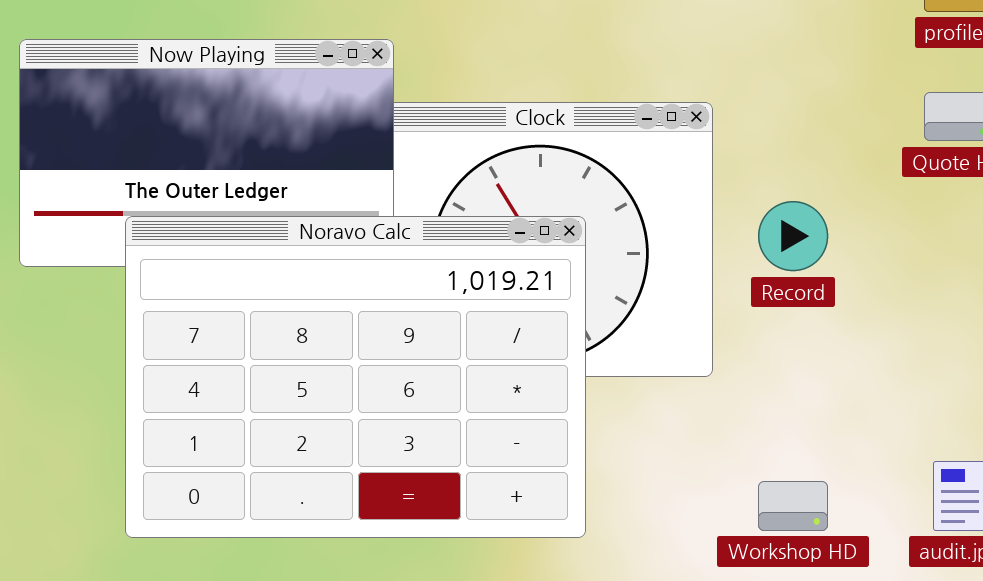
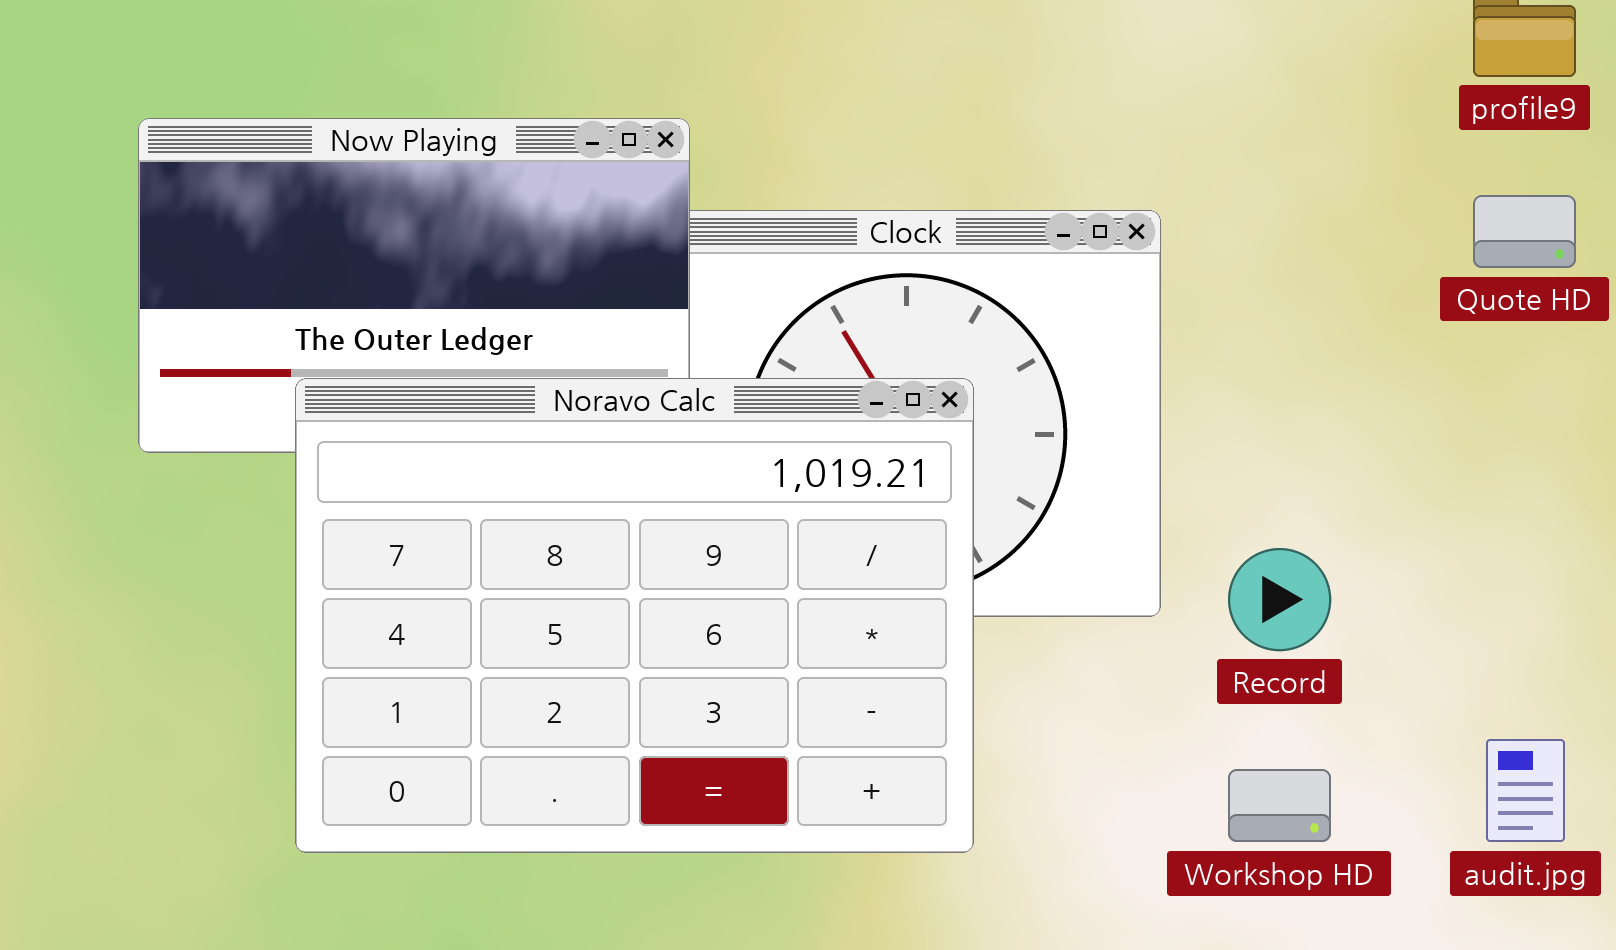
Record: [758,201,828,271] -> [1228,548,1331,651], moved

